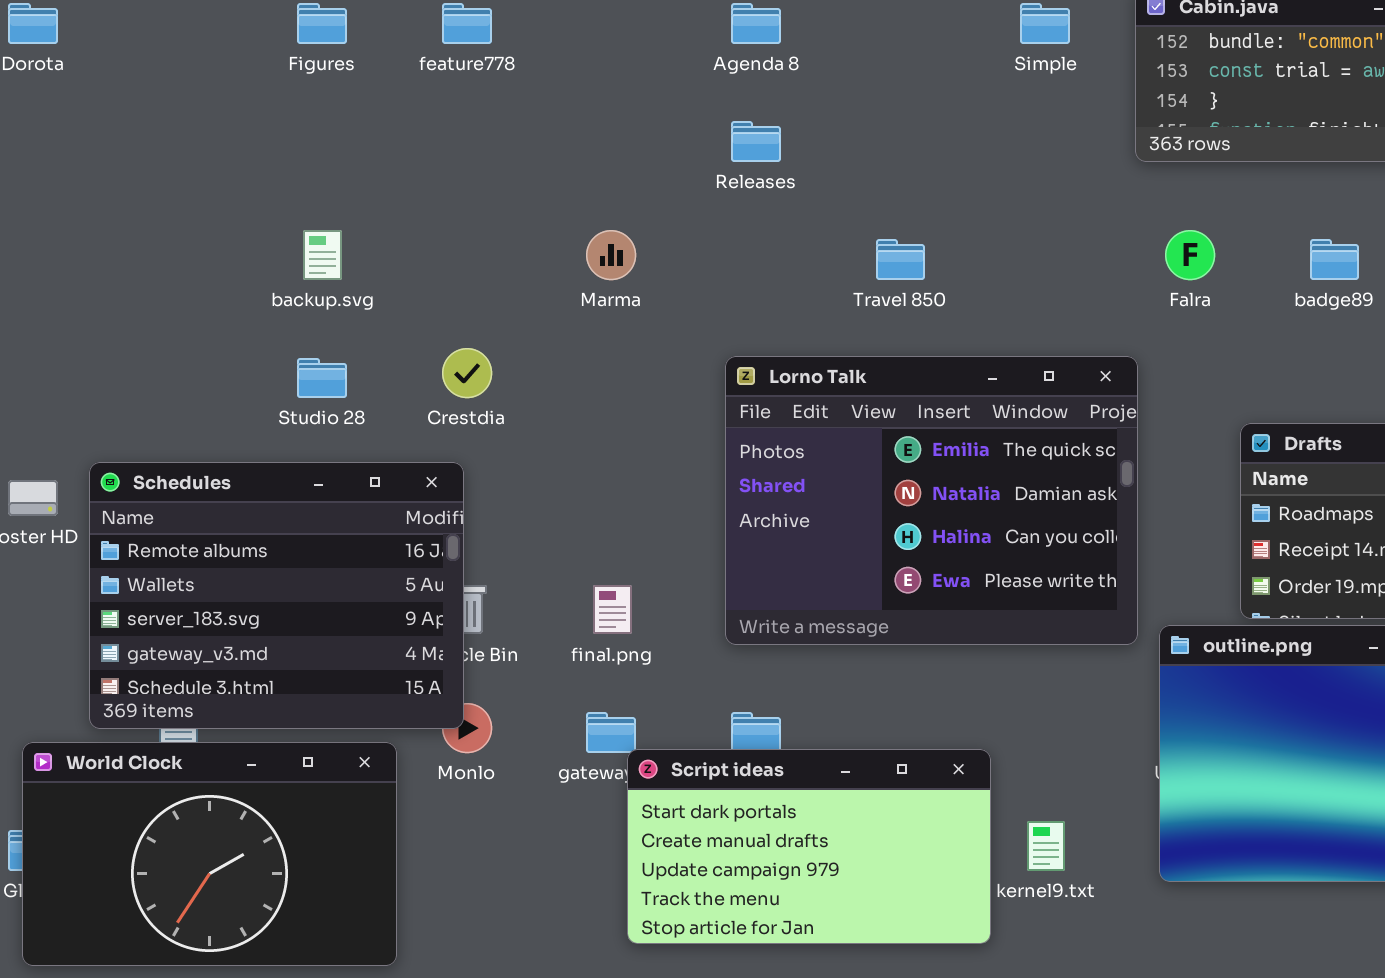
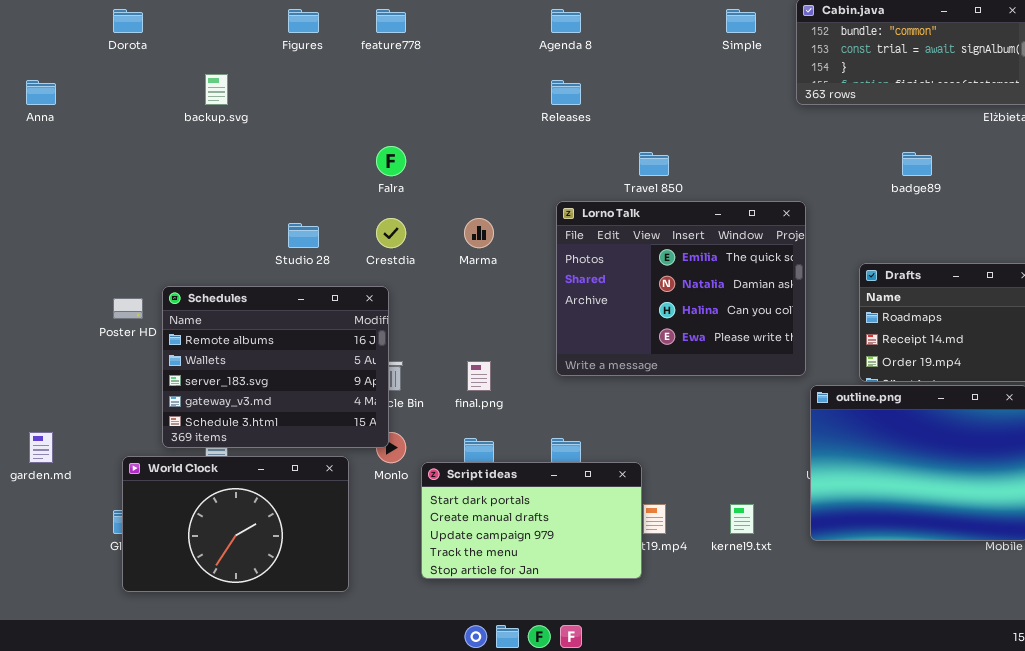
backup.svg: [303,230,342,280] -> [205,74,228,105], moved
Marma: [586,230,636,280] -> [464,218,494,248], moved
Falra: [1165,230,1215,280] -> [376,146,406,176], moved
Lorno Talk: [725,356,1138,645] -> [556,201,806,376], moved
Script ideas: [627,749,991,944] -> [421,462,642,579], moved

